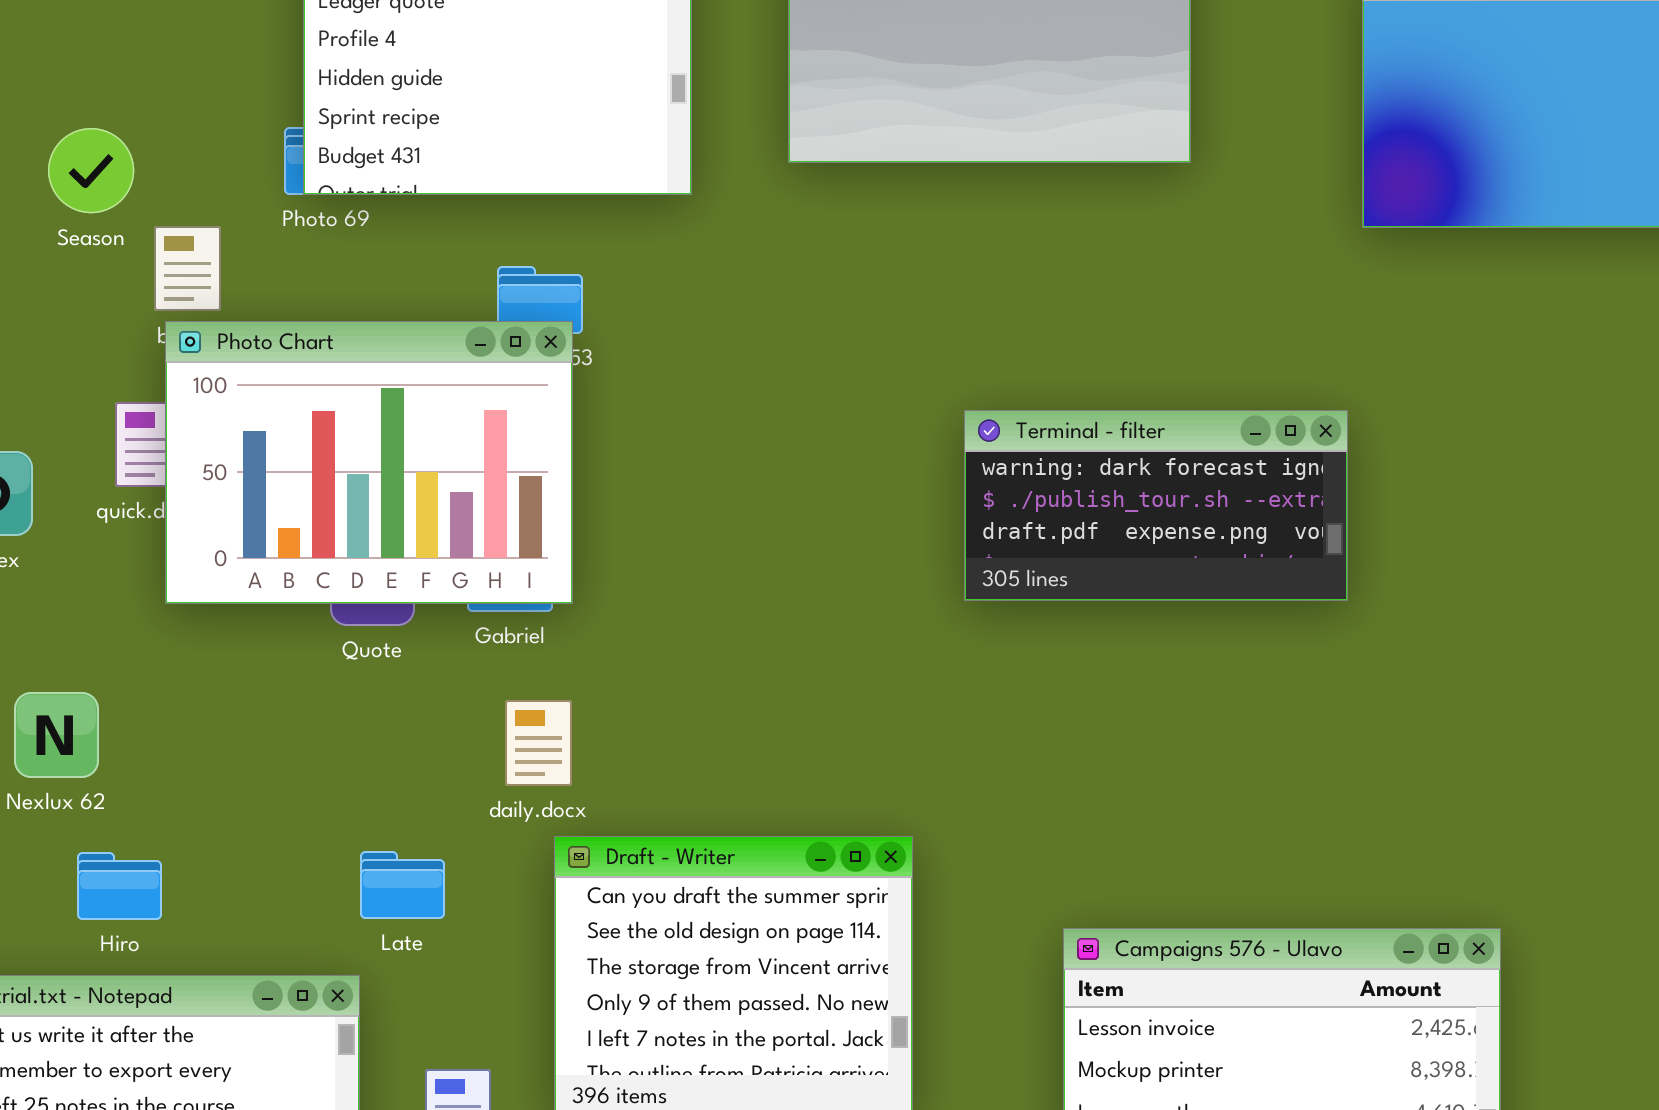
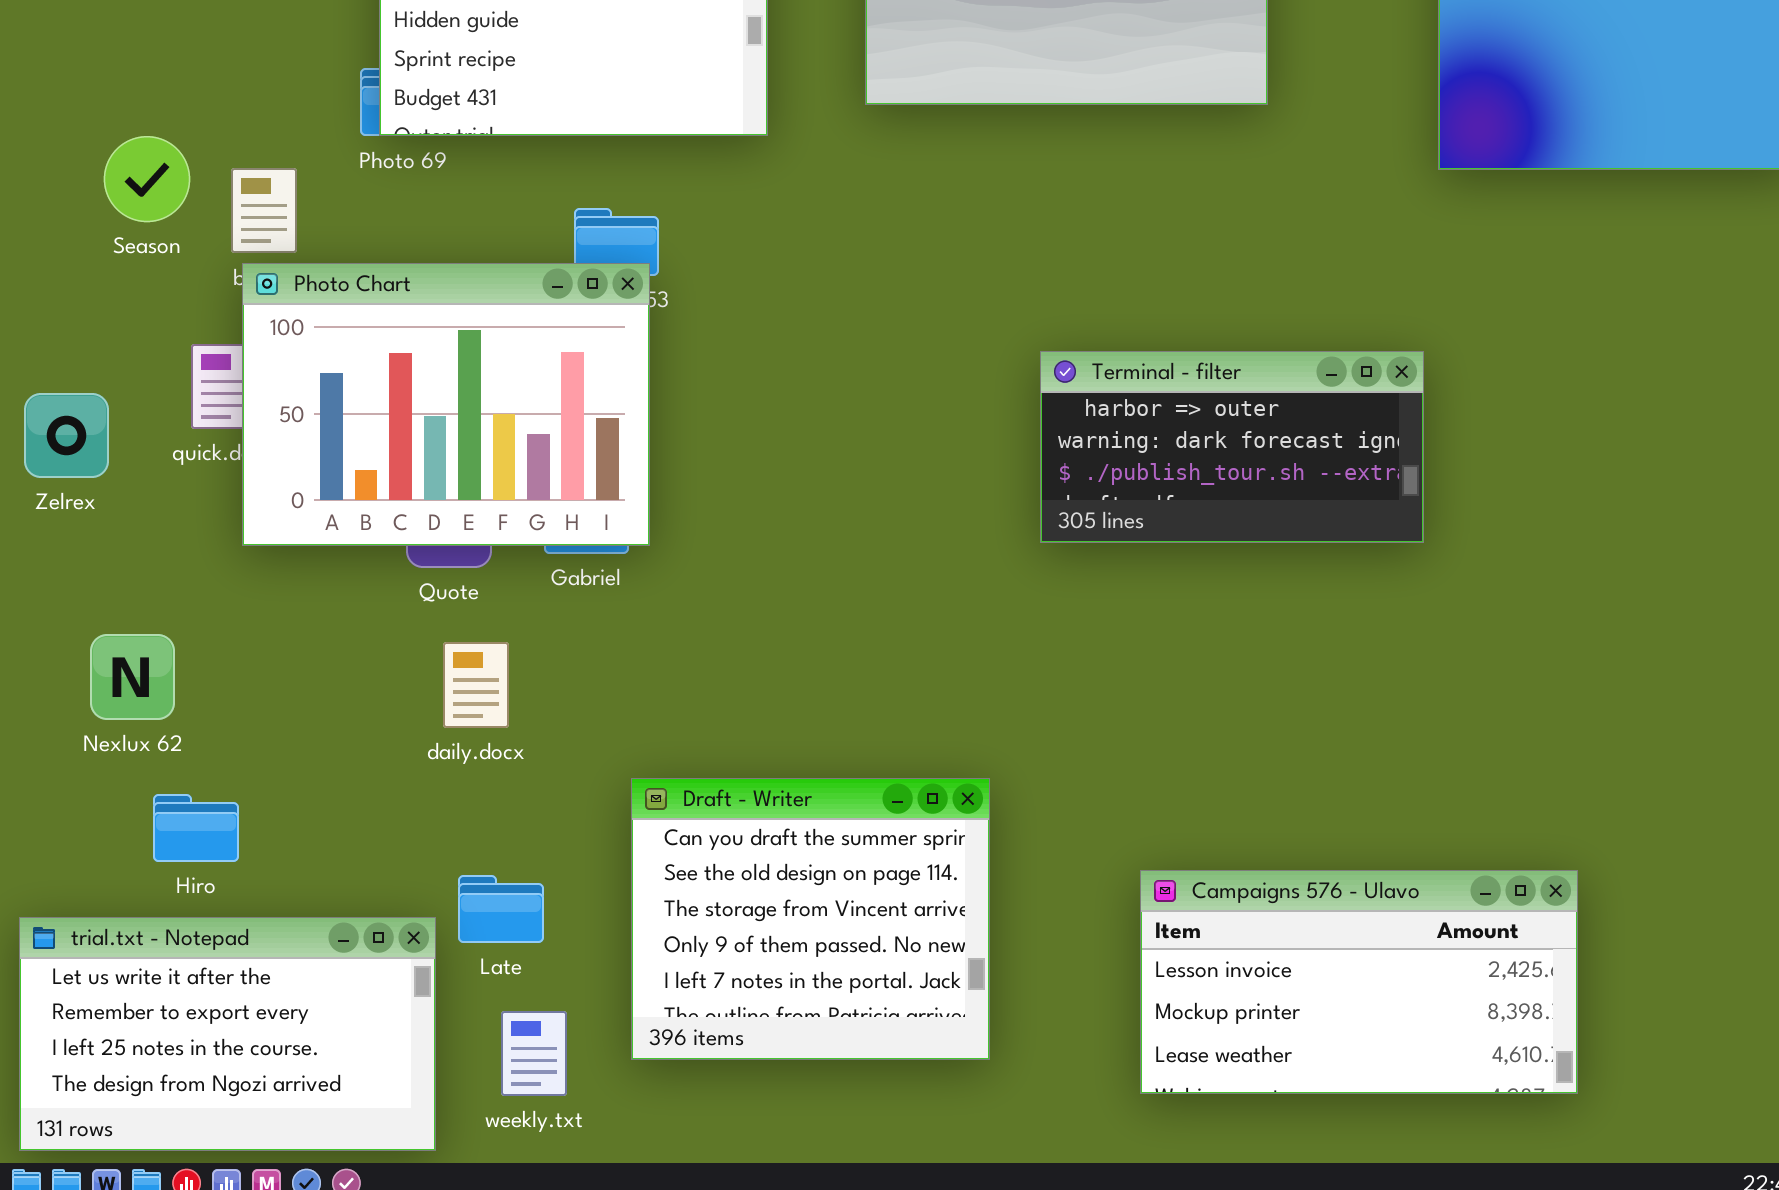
Season: [48,128,134,213] -> [104,136,190,222], moved
Terminal - filter: [964,410,1348,601] -> [1040,351,1424,543], scrolled up 1 row
daily.docx: [505,700,572,786] -> [443,642,509,728], moved
Late: [360,851,445,919] -> [458,875,544,943], moved

